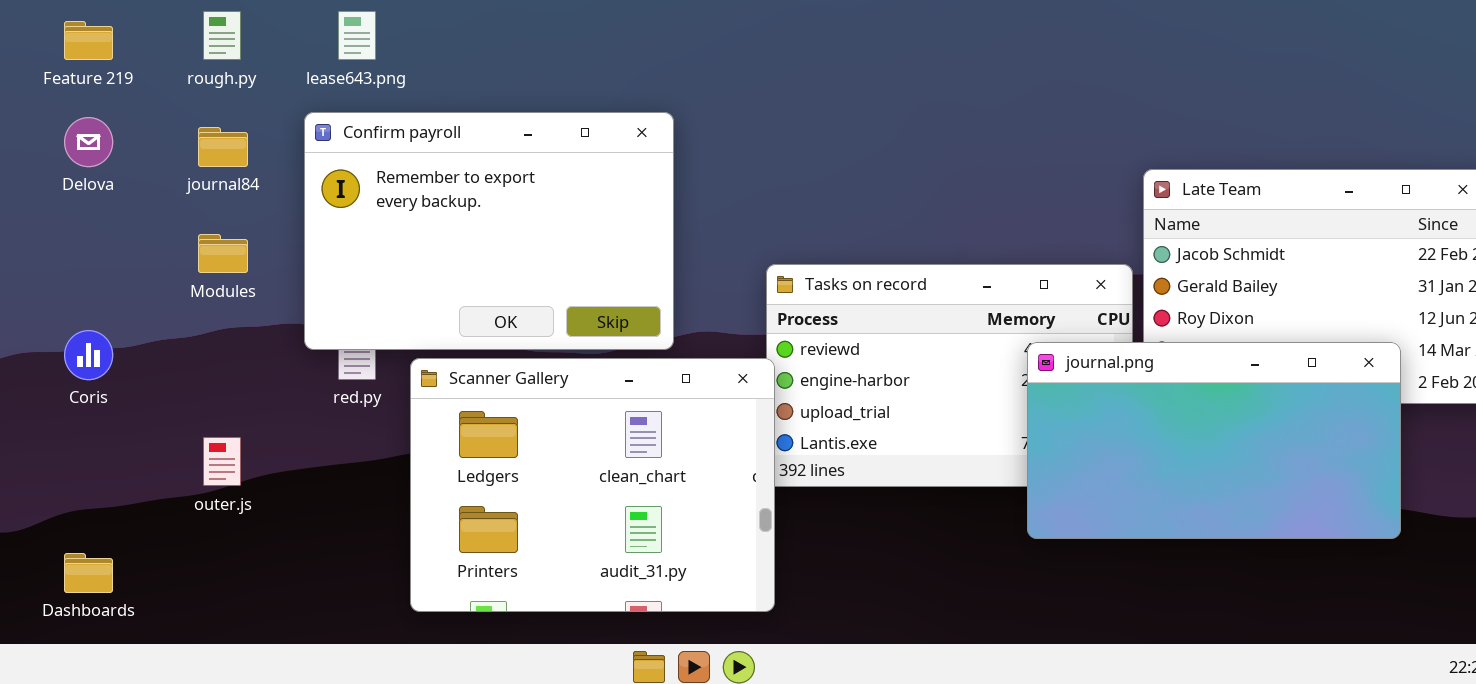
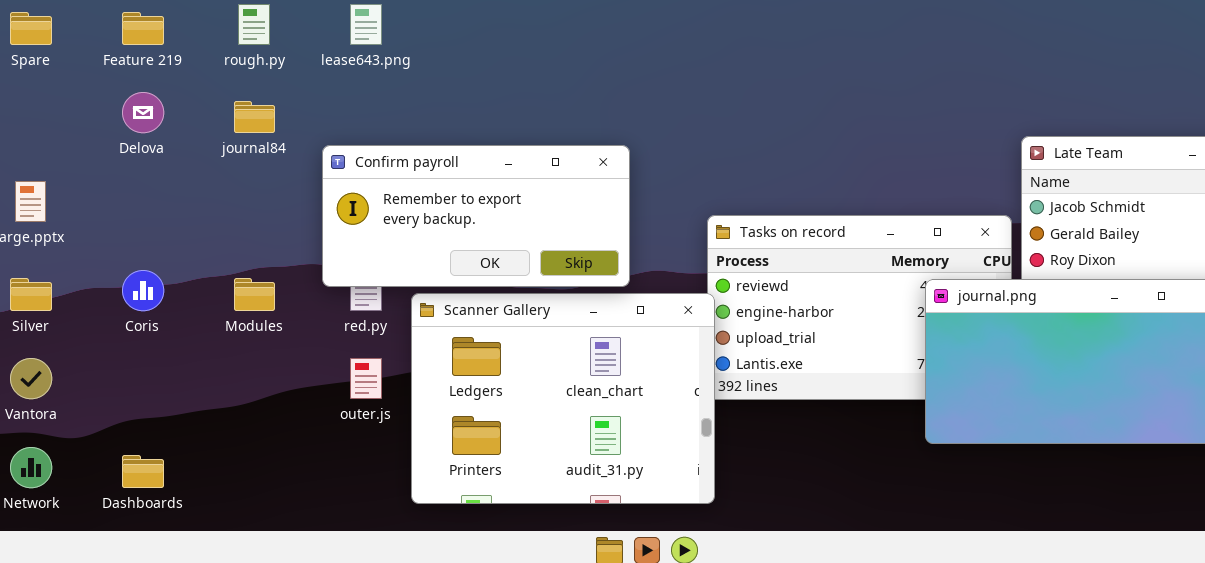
Confirm payroll: [304,112,674,350] -> [322,145,630,287], resized
Modules: [198,234,248,273] -> [234,278,275,311], moved
outer.js: [203,437,241,486] -> [350,358,382,399], moved

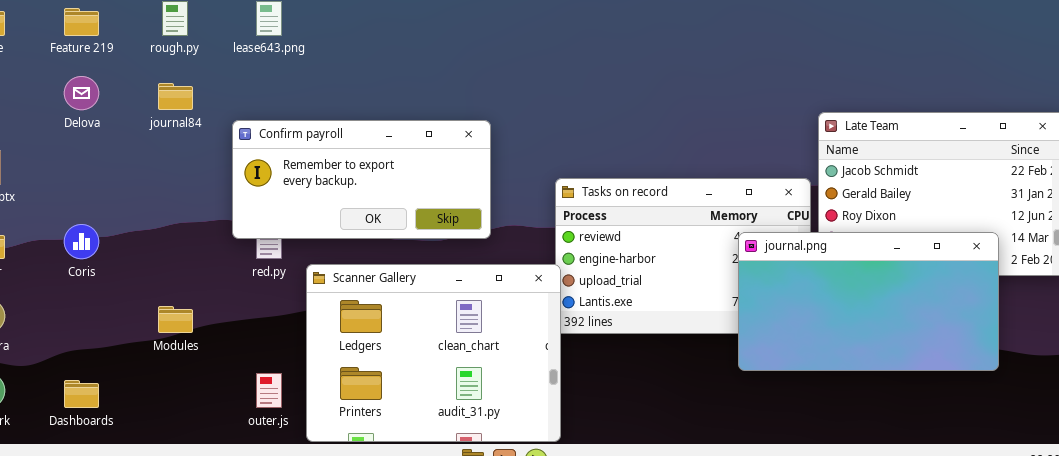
Modules: [234,278,275,311] -> [158,306,193,333], moved
Scanner Gallery: [411,293,715,504] -> [306,264,561,442], moved
outer.js: [350,358,382,399] -> [256,373,282,408], moved

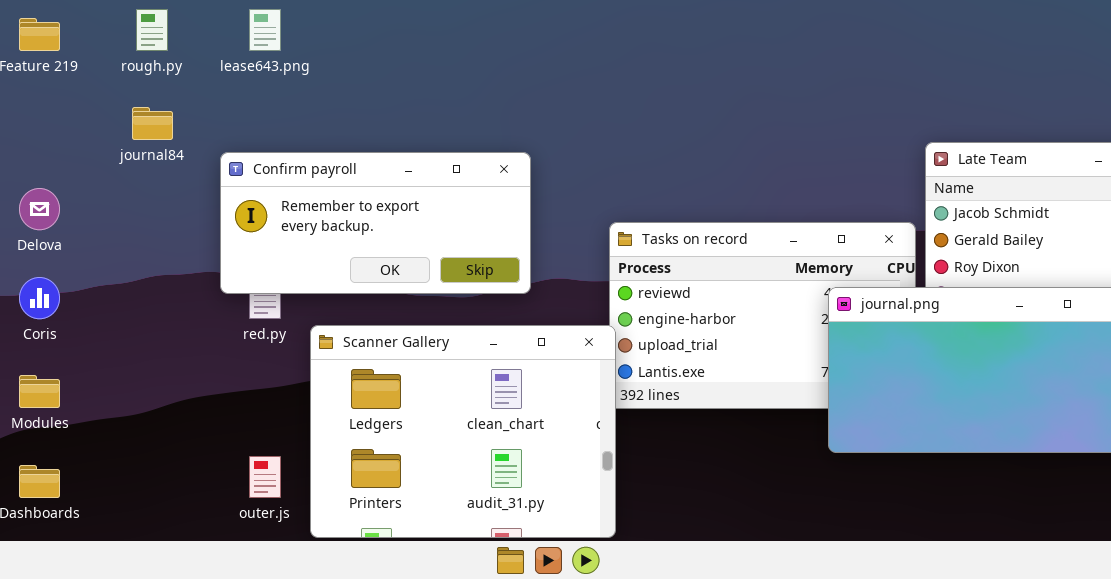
Delova: [64,76,99,110] -> [19,188,60,230], moved
Modules: [158,306,193,333] -> [19,375,60,408], moved

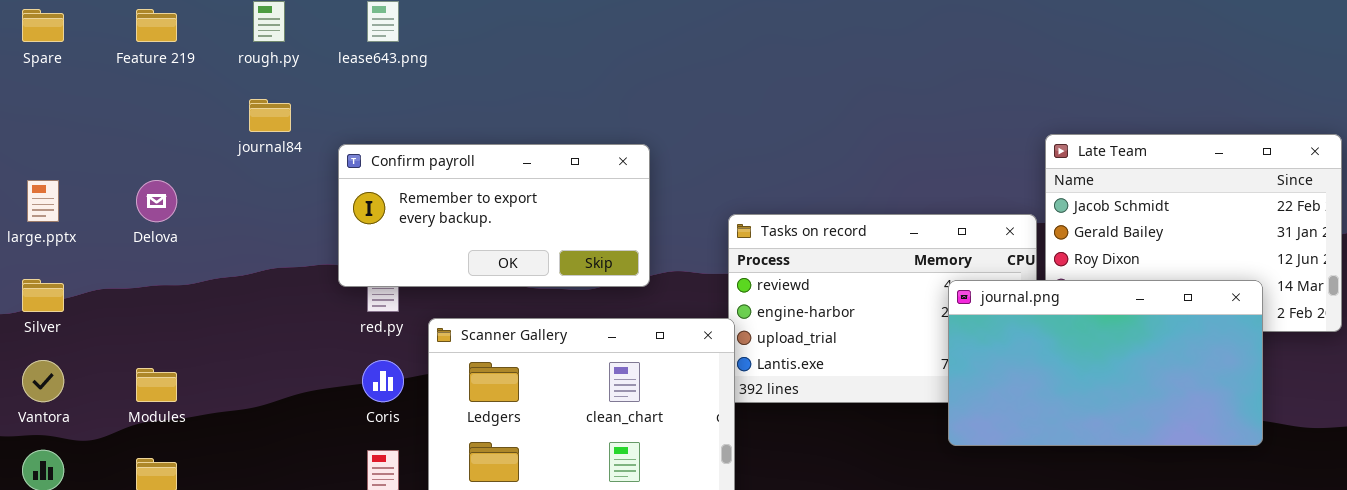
Coris: [19,277,60,319] -> [362,360,404,402], moved

